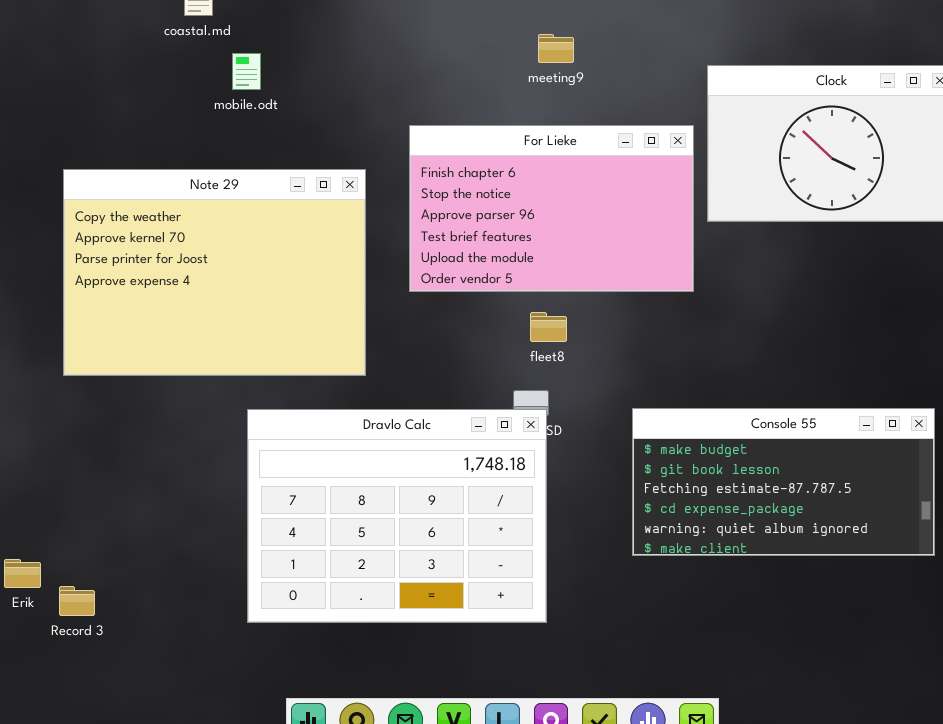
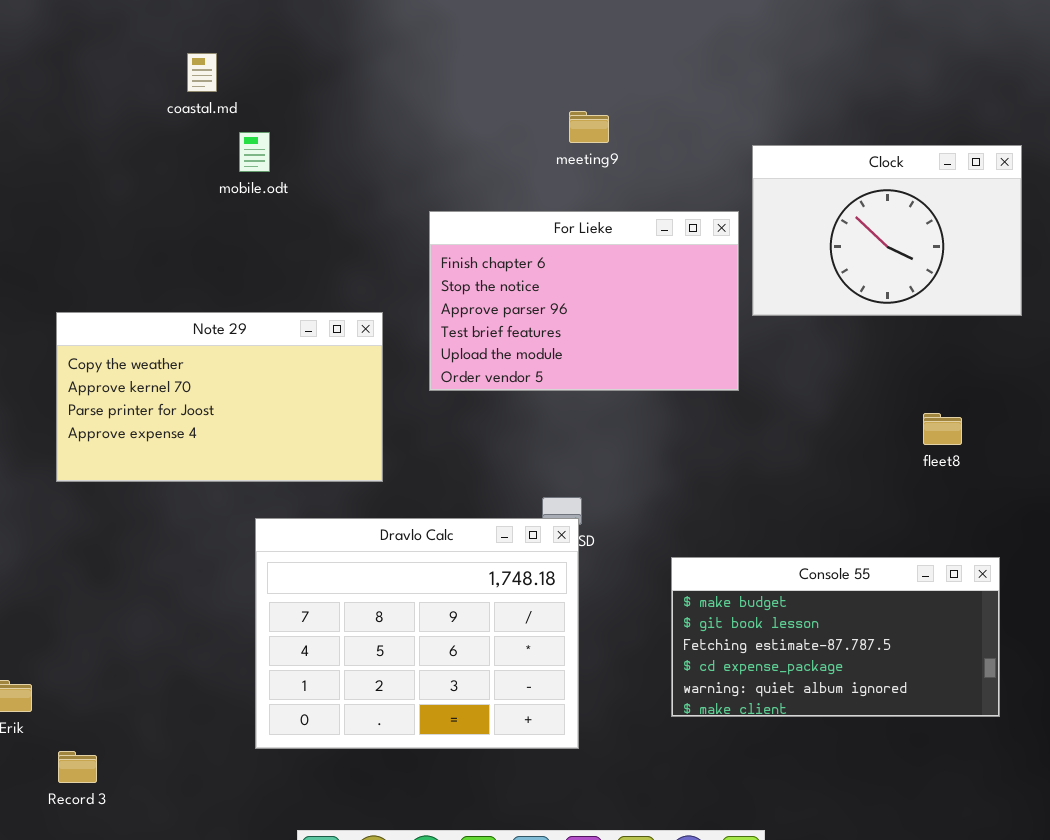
Note 29: [63,169,366,376] -> [56,312,383,482], resized
fleet8: [530,312,567,342] -> [923,413,962,445], moved
Console 55: [632,408,935,556] -> [671,557,1000,717], moved
Record 3: [59,586,95,616] -> [58,751,97,783], moved

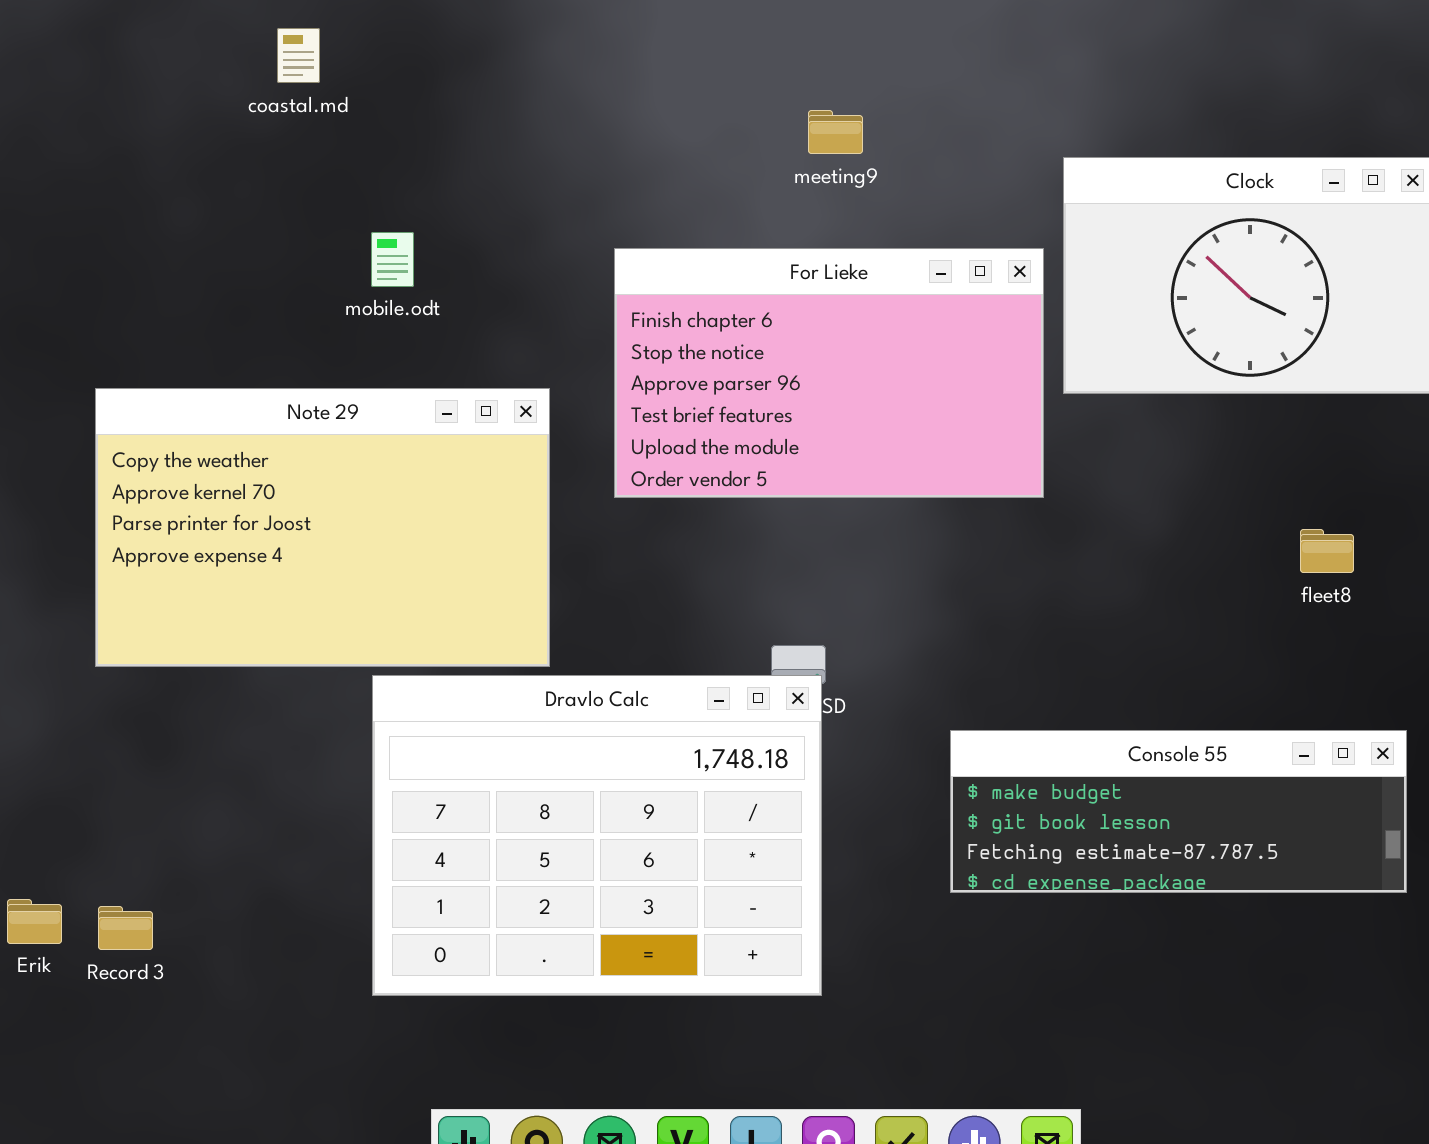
mobile.odt: [239,132,270,172] -> [371,232,414,287], moved
Note 29: [56,312,383,482] -> [95,388,550,667], resized
Console 55: [671,557,1000,717] -> [950,730,1407,893], resized
Record 3: [58,751,97,783] -> [98,906,153,950], moved

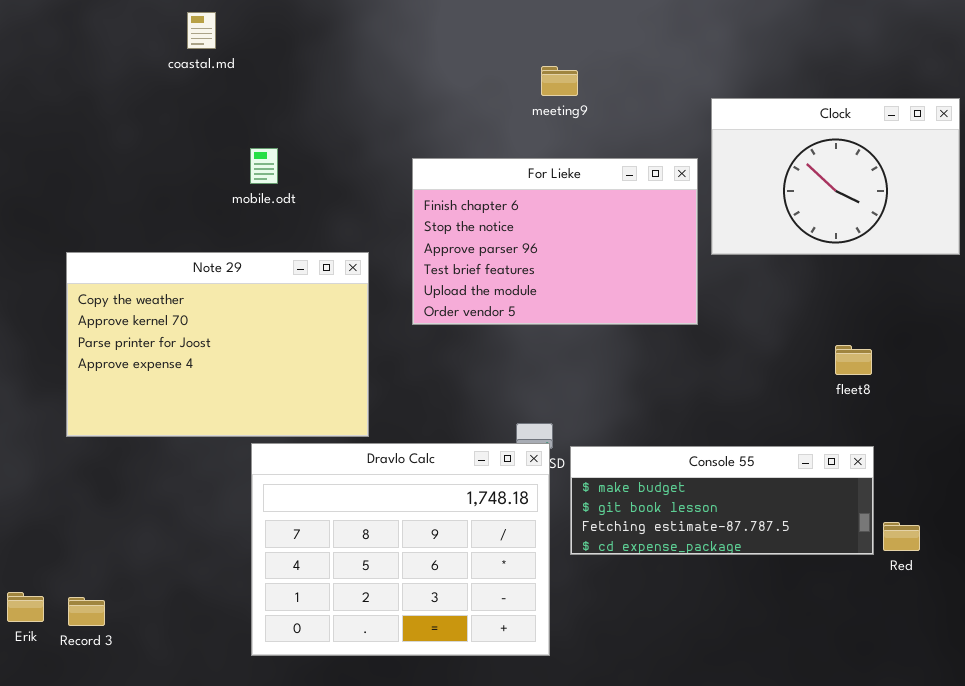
fleet8: [1300,529,1354,573] -> [835,345,872,375], moved
Console 55: [950,730,1407,893] -> [570,446,874,555], moved

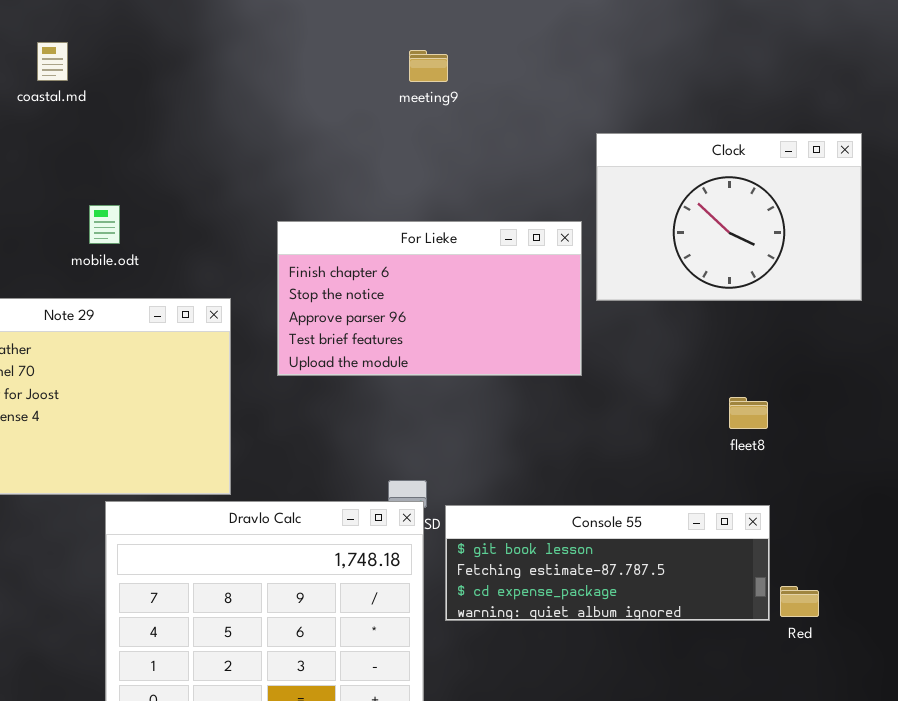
meeting9: [541,66,578,96] -> [409,50,448,82], moved
mobile.odt: [250,148,278,184] -> [89,205,120,244], moved
For Lieke: [412,158,698,325] -> [277,221,582,376], resized
Console 55: [570,446,874,555] -> [445,505,770,621], scrolled down 1 row

